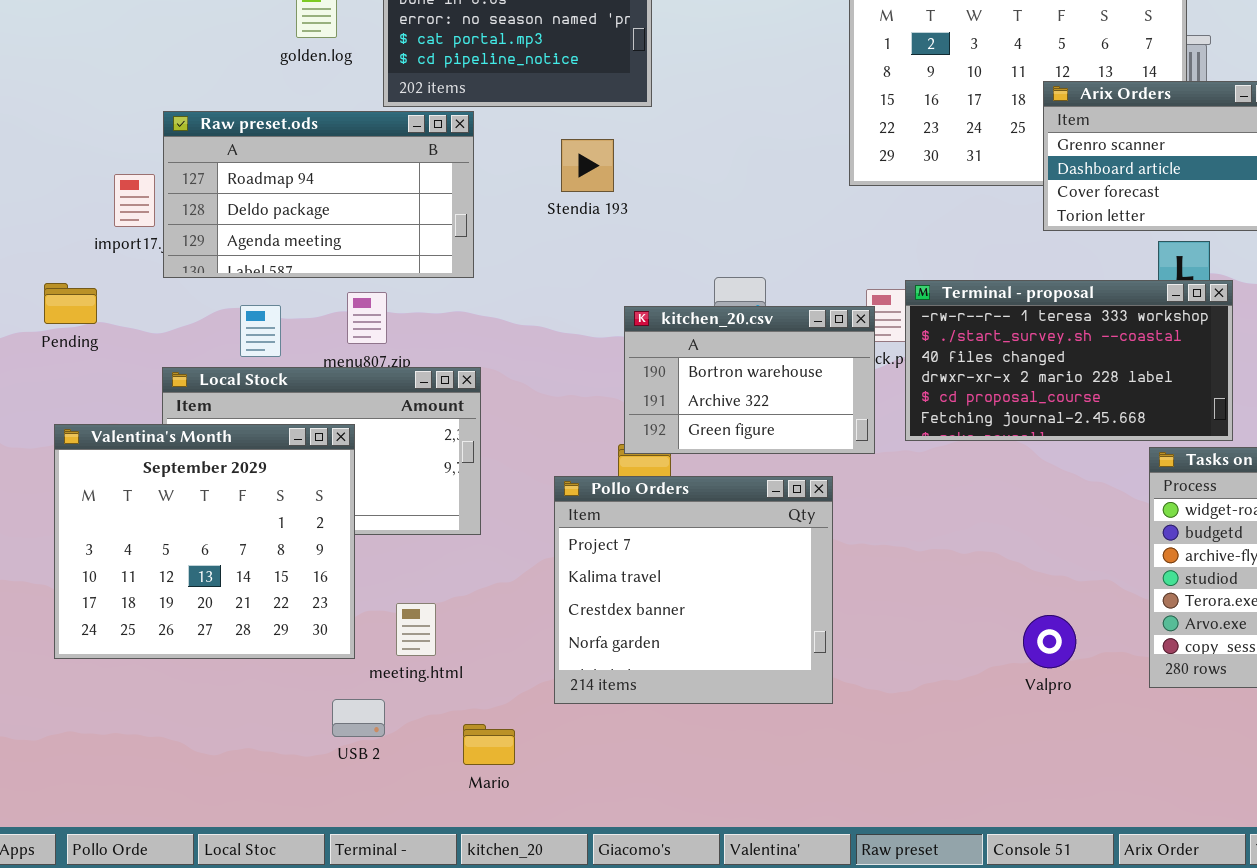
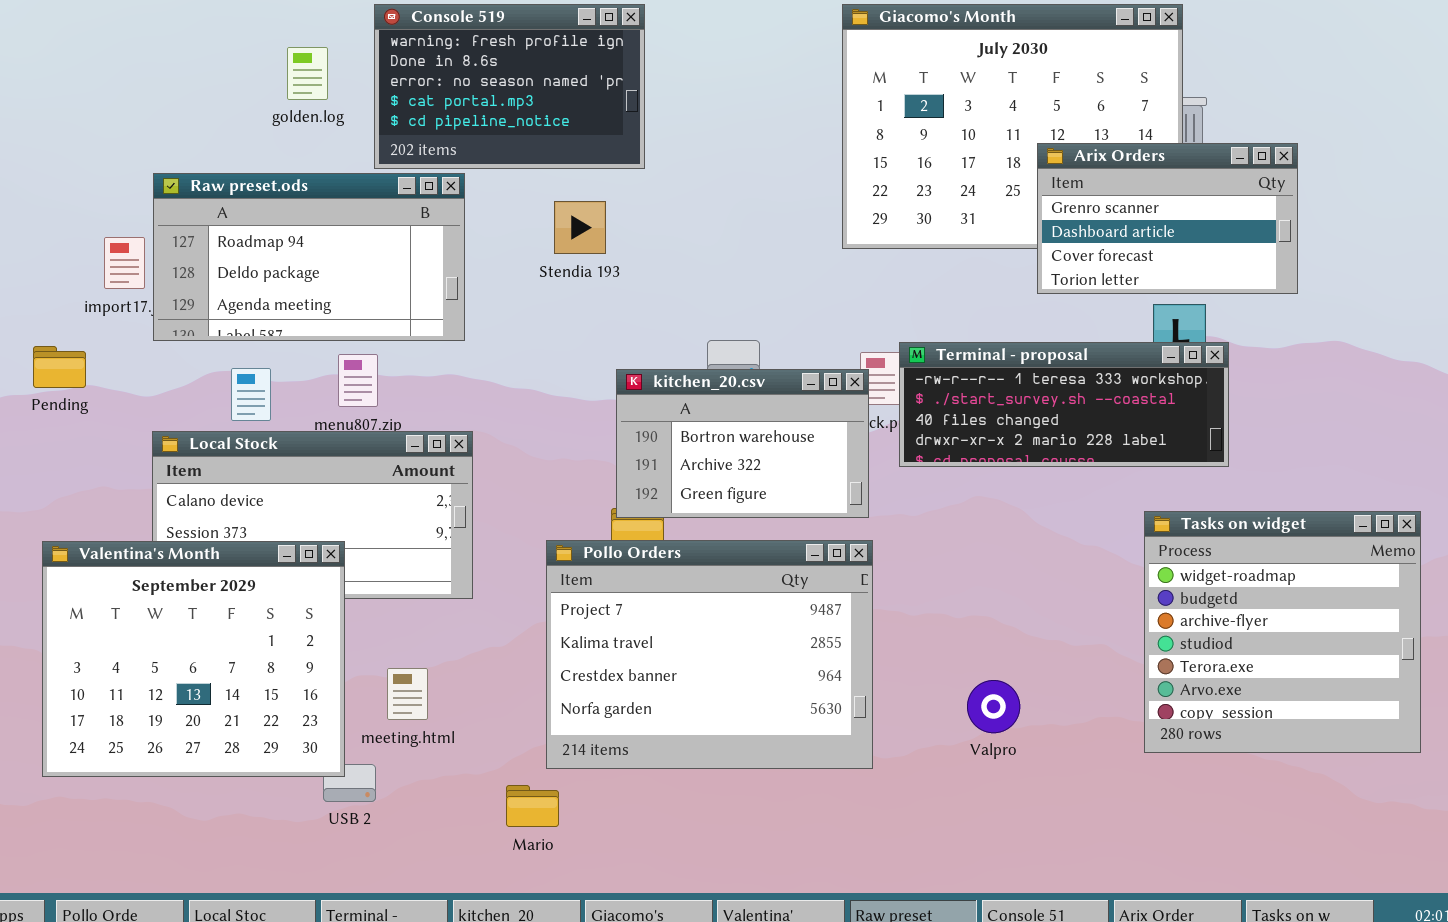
Terminal - proposal: [905,280,1233,441] -> [899,342,1229,467], resized
Valentina's Month: [54,424,355,659] -> [42,541,345,777], moved
Pollo Orders: [554,476,833,704] -> [546,540,873,769], resized
Valpro: [1023,615,1076,668] -> [967,680,1020,733], moved
Mario: [463,724,515,765] -> [506,785,559,827], moved

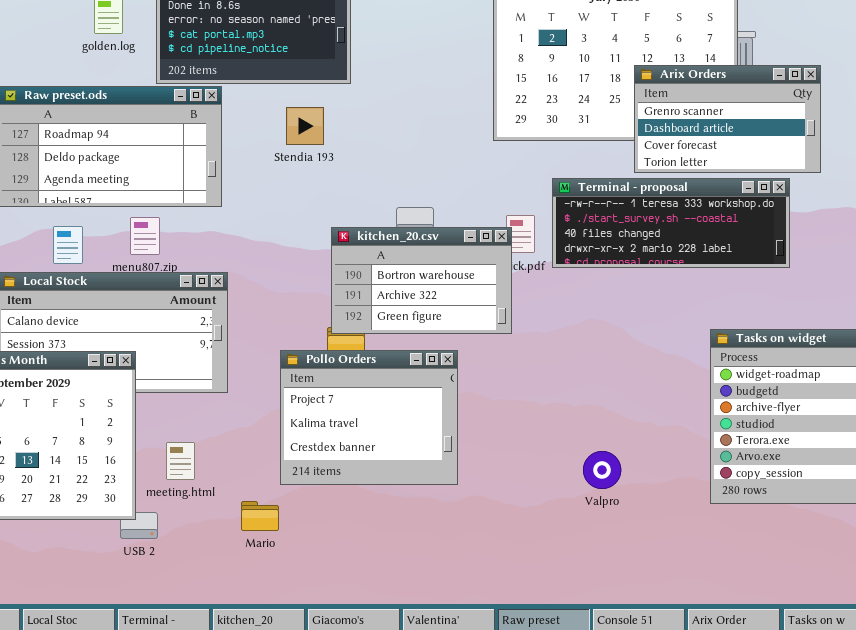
Terminal - proposal: [899,342,1229,467] -> [552,178,790,268], moved
Pollo Orders: [546,540,873,769] -> [280,350,458,485], resized
Mario: [506,785,559,827] -> [241,501,279,531], moved

